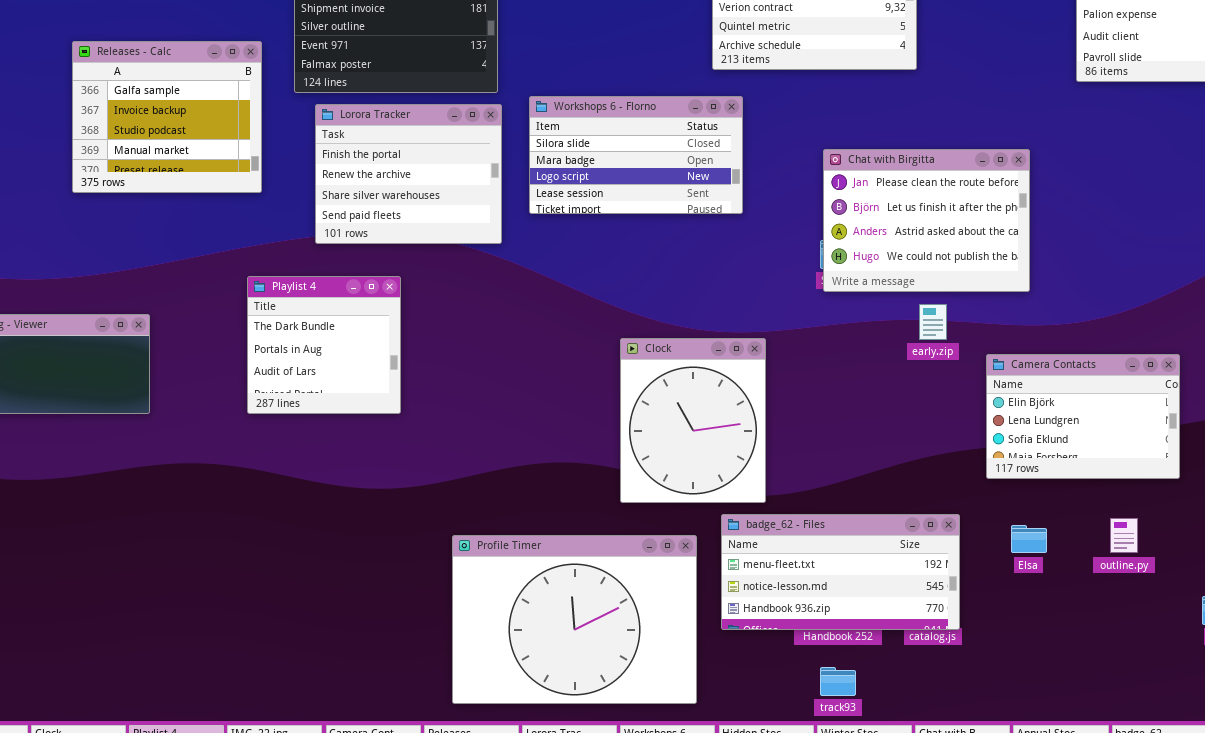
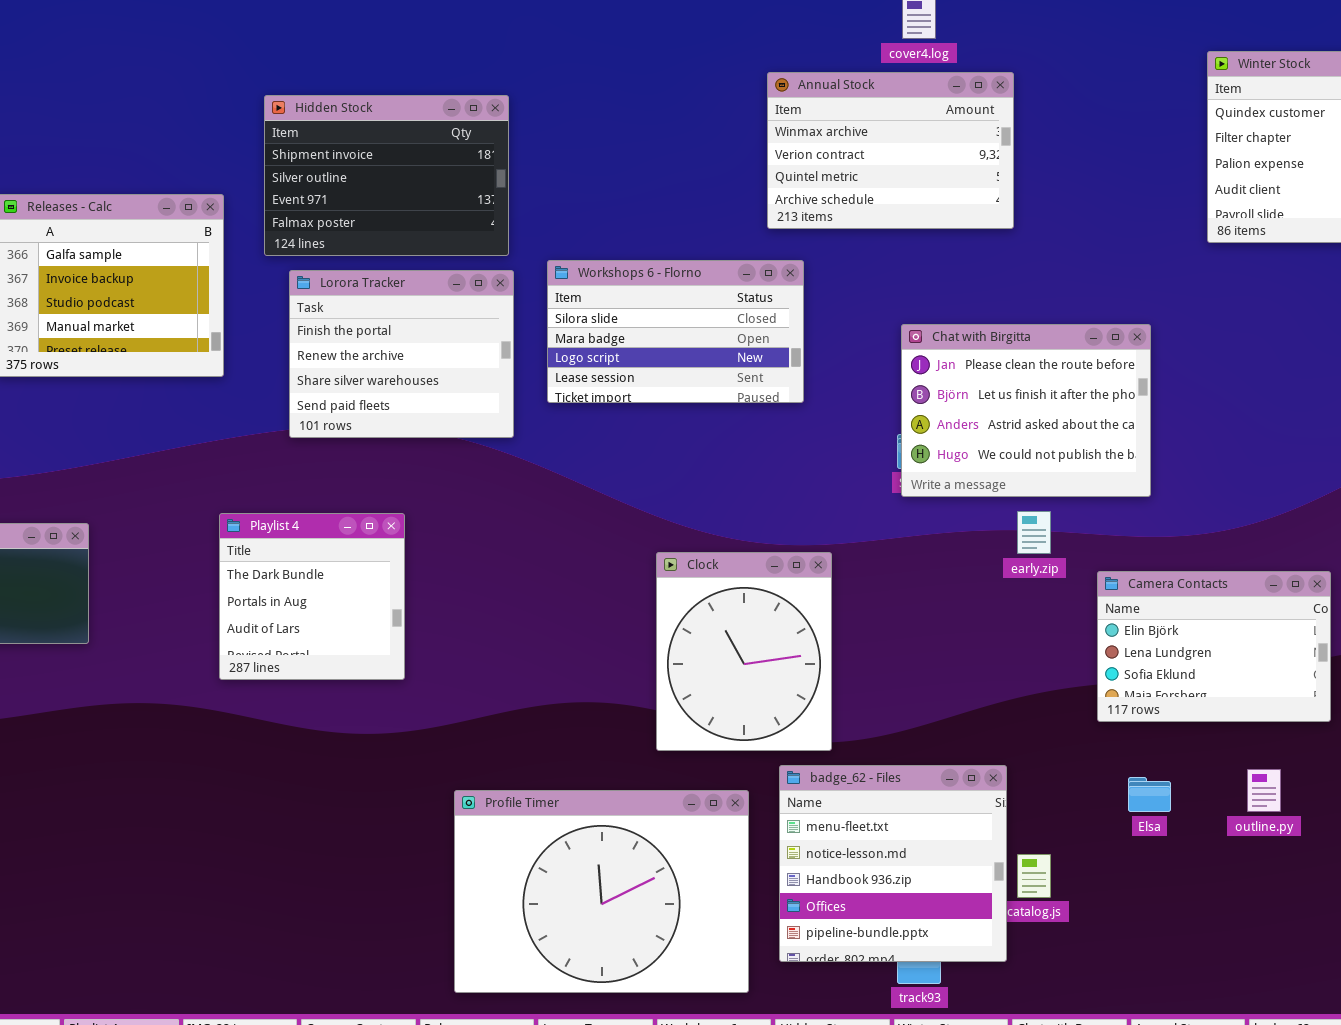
Playlist 4: [247,276,401,414] -> [219,513,405,680], moved
badge_62 - Files: [721,514,960,630] -> [779,765,1007,962], resized

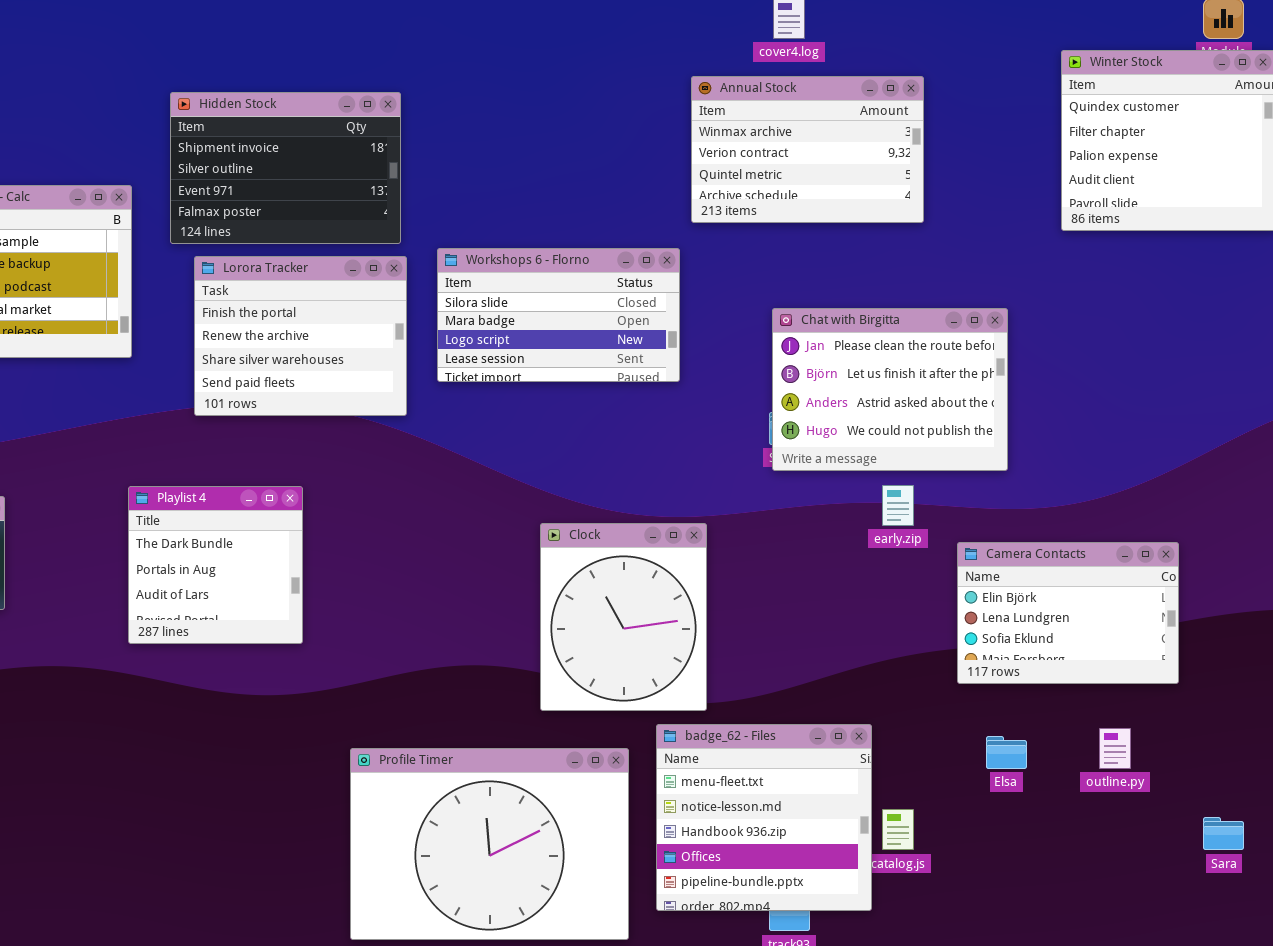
Annual Stock: [767,72,1014,229] -> [691,76,924,223], moved

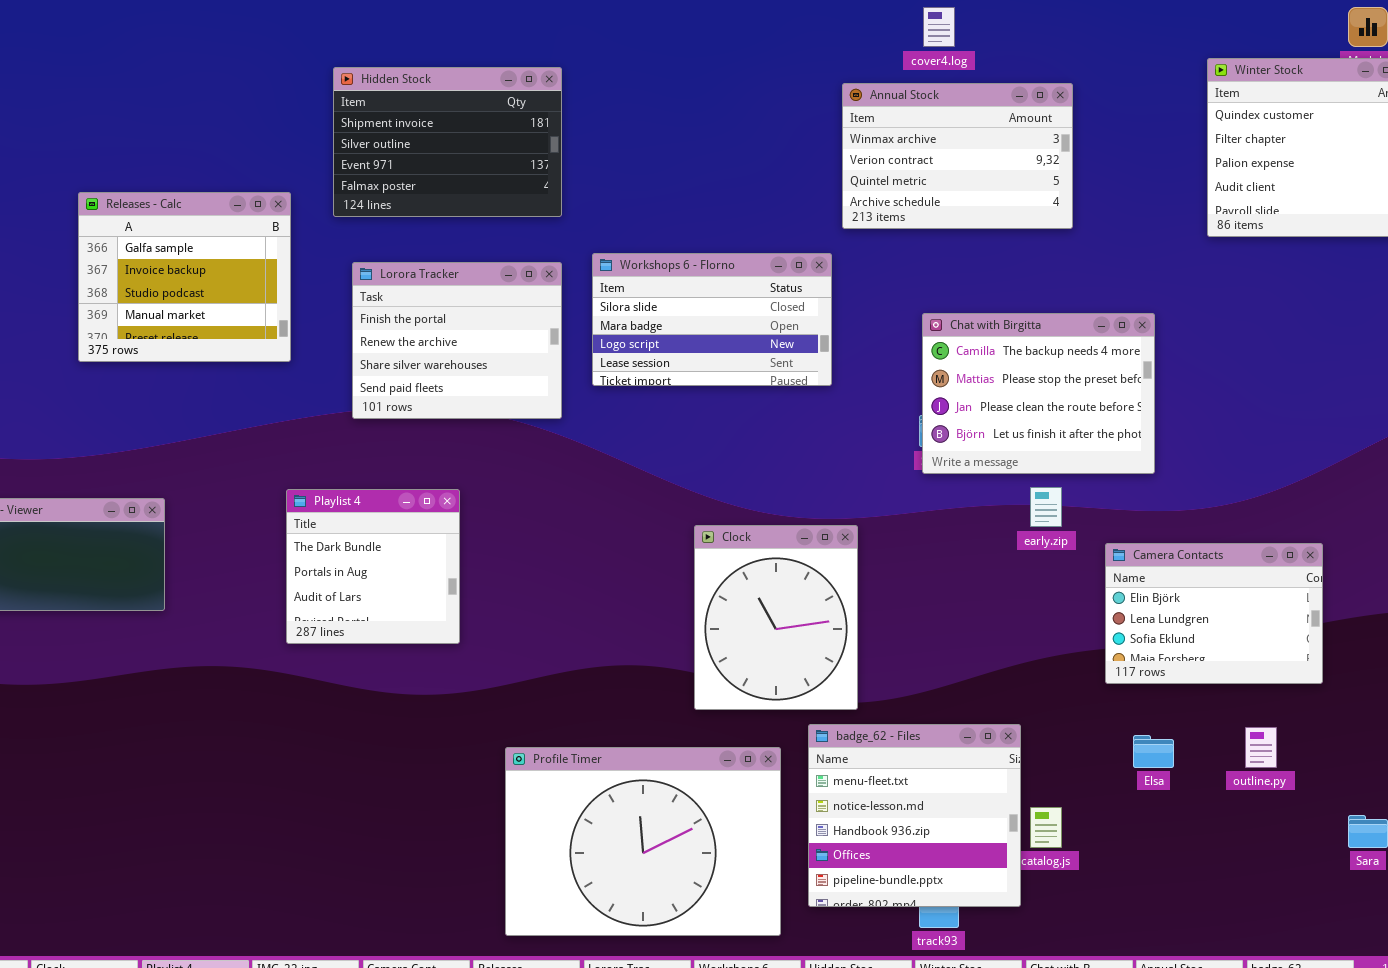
Hidden Stock: [170,92,401,244] -> [333,67,562,217], moved
Chat with Birgitta: [772,308,1008,471] -> [922,313,1155,474], scrolled up 2 rows

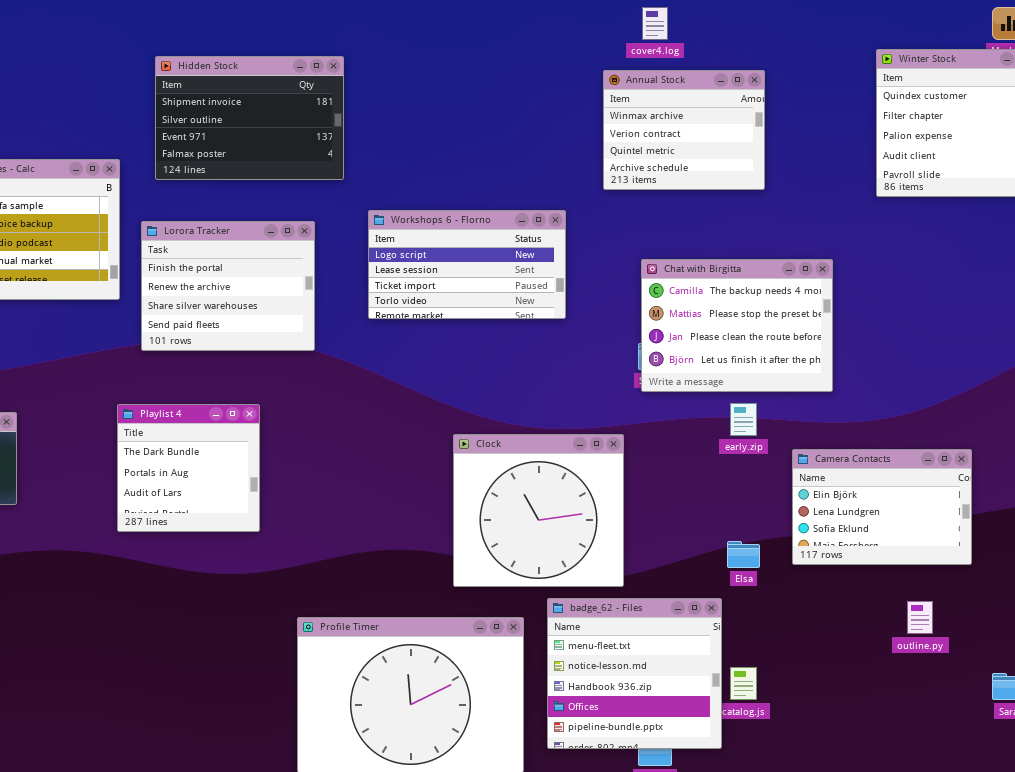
Annual Stock: [842,83,1073,229] -> [603,70,765,190], resized
Workshops 6 - Florno: [592,253,832,386] -> [368,210,566,319], scrolled down 2 rows
Lorora Tracker: [352,262,562,419] -> [141,221,315,351], moved
Clock: [694,525,858,710] -> [453,434,624,587], resized
Elsa: [1133,735,1174,768] -> [727,541,760,568], moved

